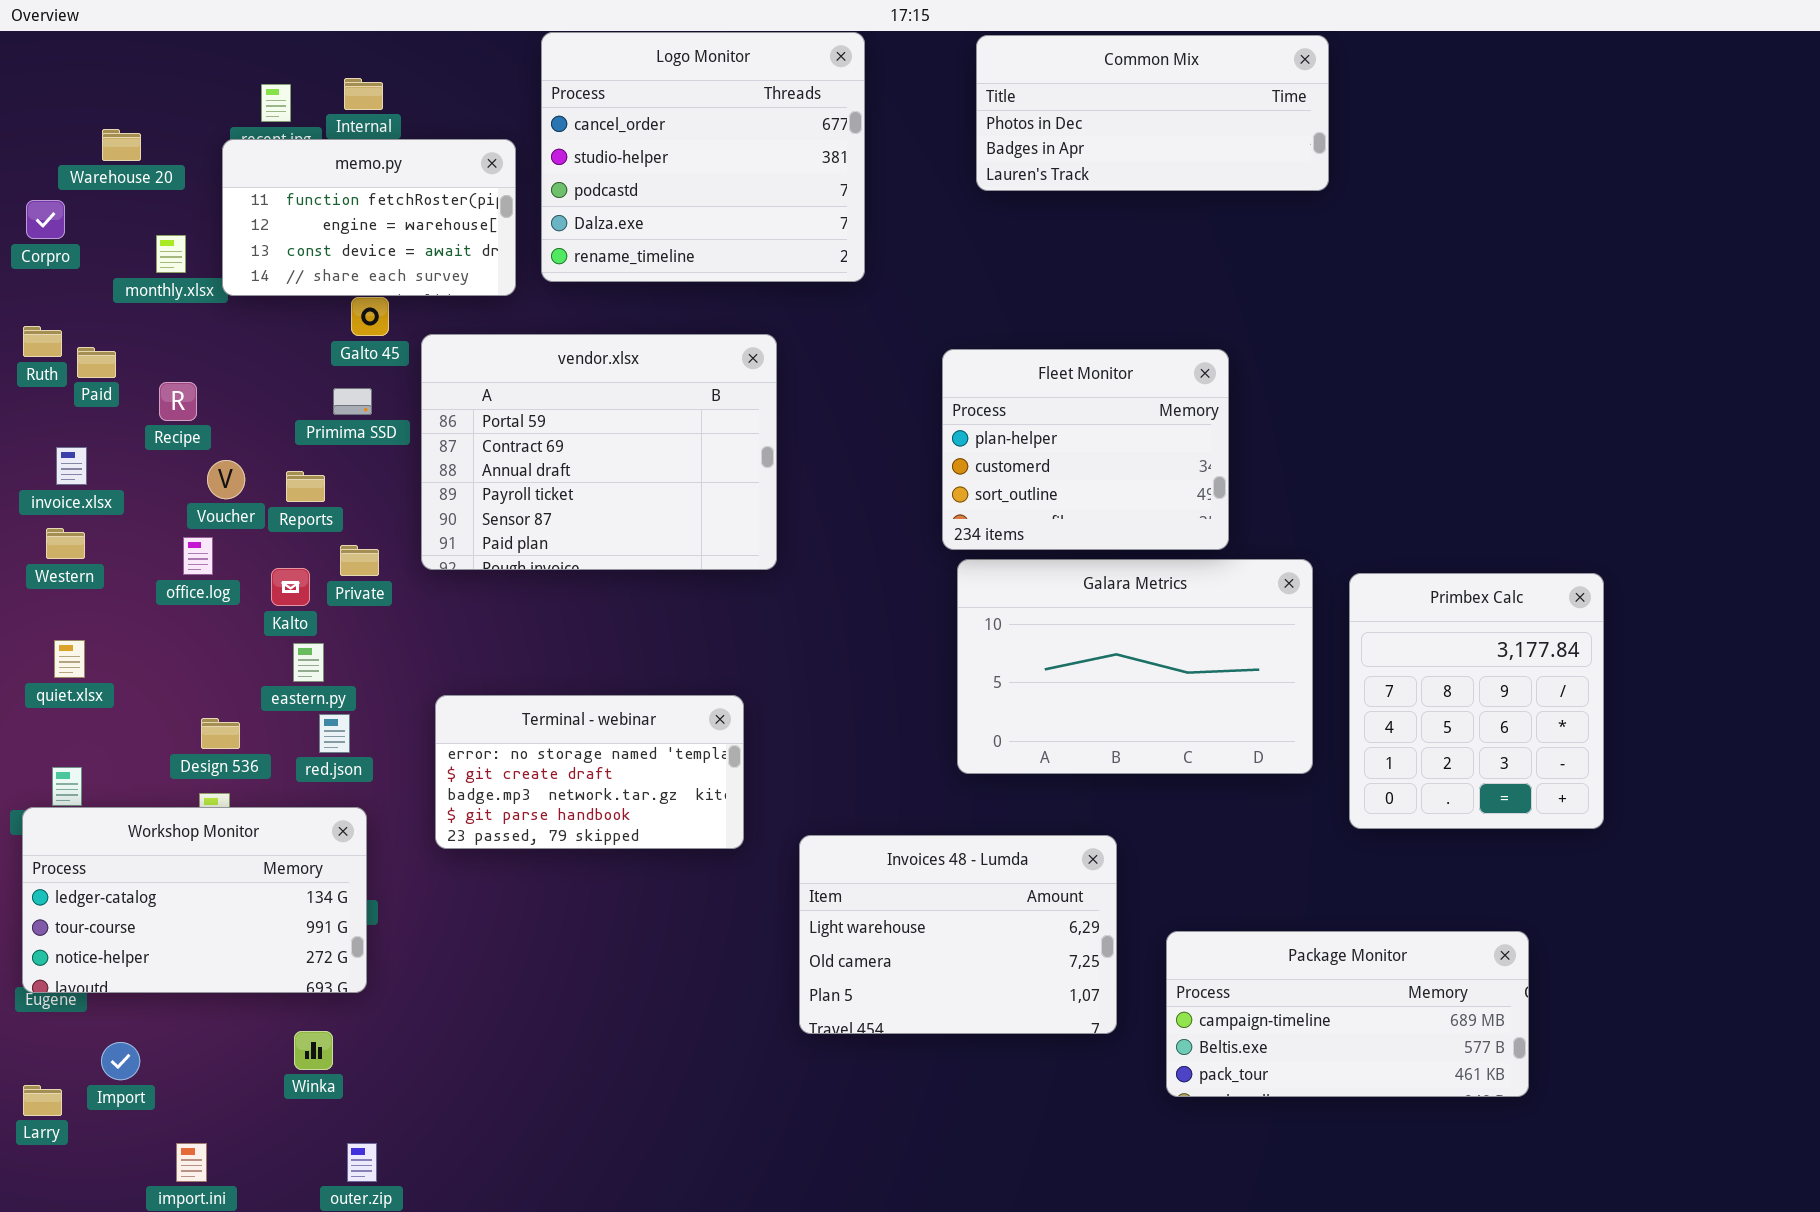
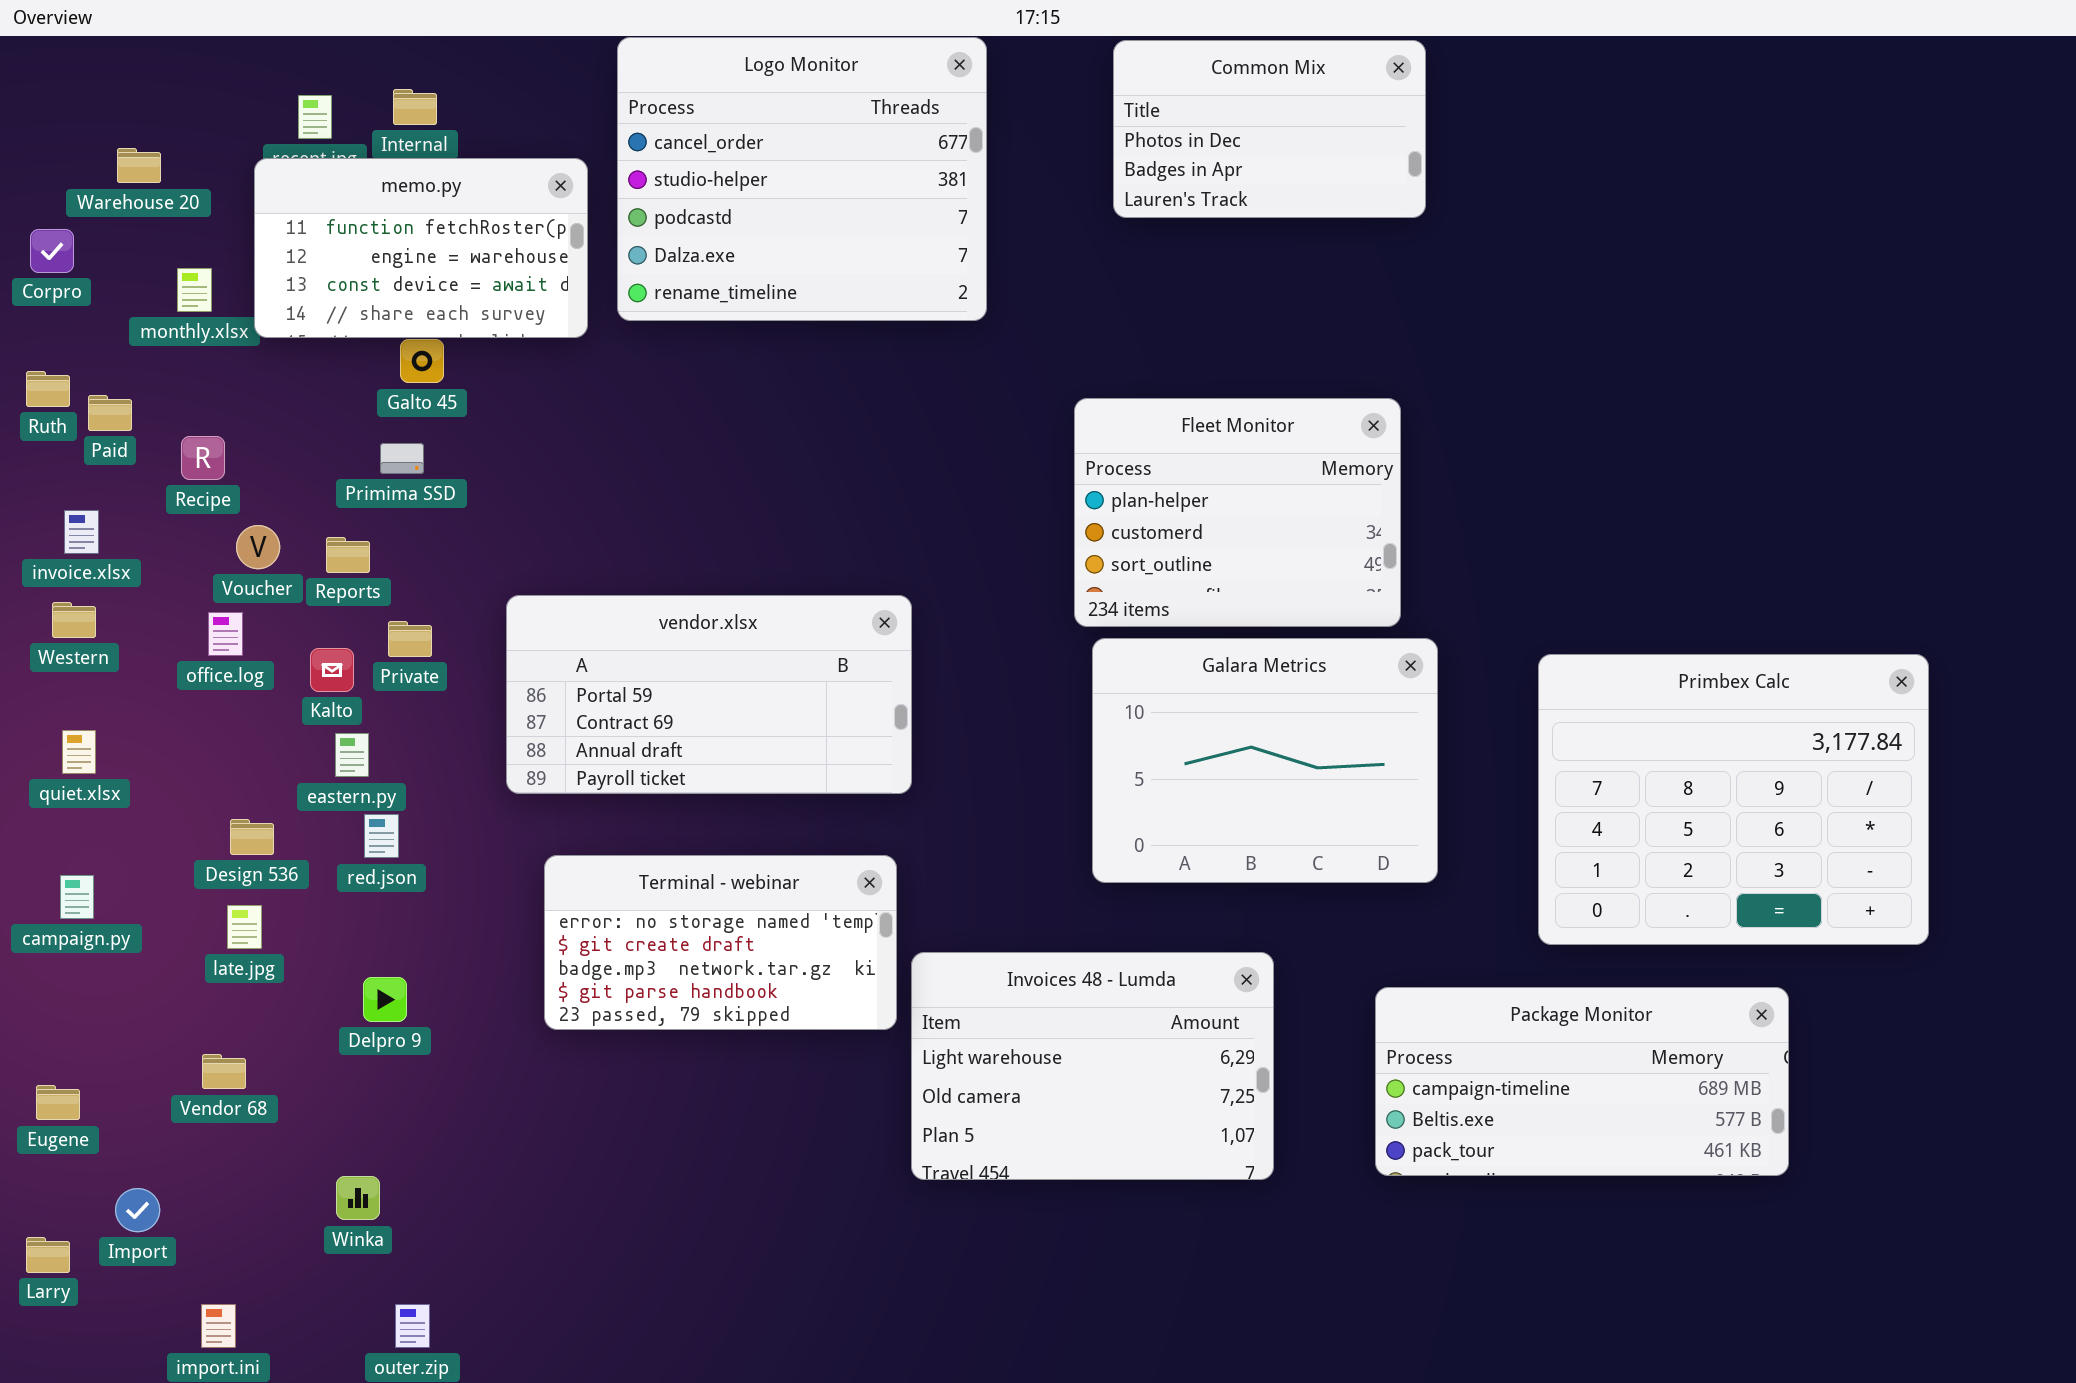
Common Mix: [976,35,1329,191] -> [1113,40,1426,218], resized
vendor.xlsx: [421,334,777,570] -> [506,595,912,794], moved, resized
Galara Metrics: [957,559,1313,774] -> [1092,638,1438,883], resized
Primbex Calc: [1349,573,1604,829] -> [1538,654,1929,945], resized
Terminal - webinar: [435,695,744,849] -> [544,855,897,1030], moved
Workshop Monitor: [22,807,367,993] -> none, closed
Package Monitor: [1166,931,1529,1097] -> [1375,987,1789,1176], moved

